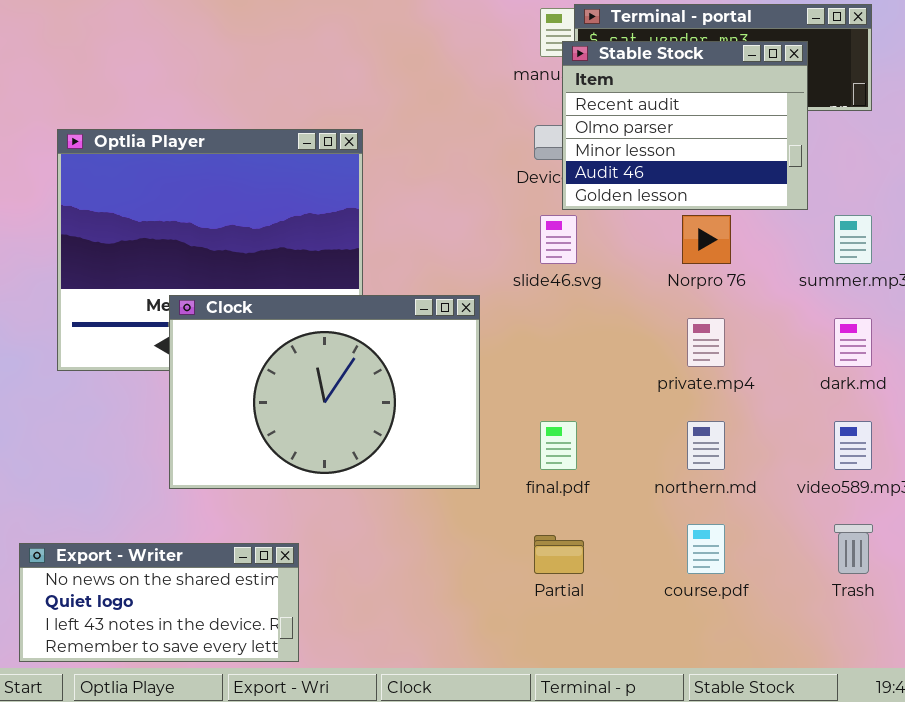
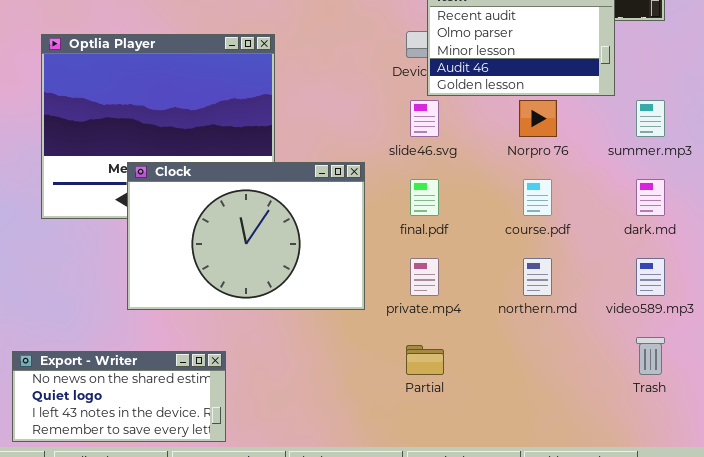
private.mp4: [687,318,725,367] -> [410,258,439,296], moved
final.pdf: [540,421,577,470] -> [410,179,439,216], moved
course.pdf: [687,524,725,574] -> [523,179,552,216], moved

